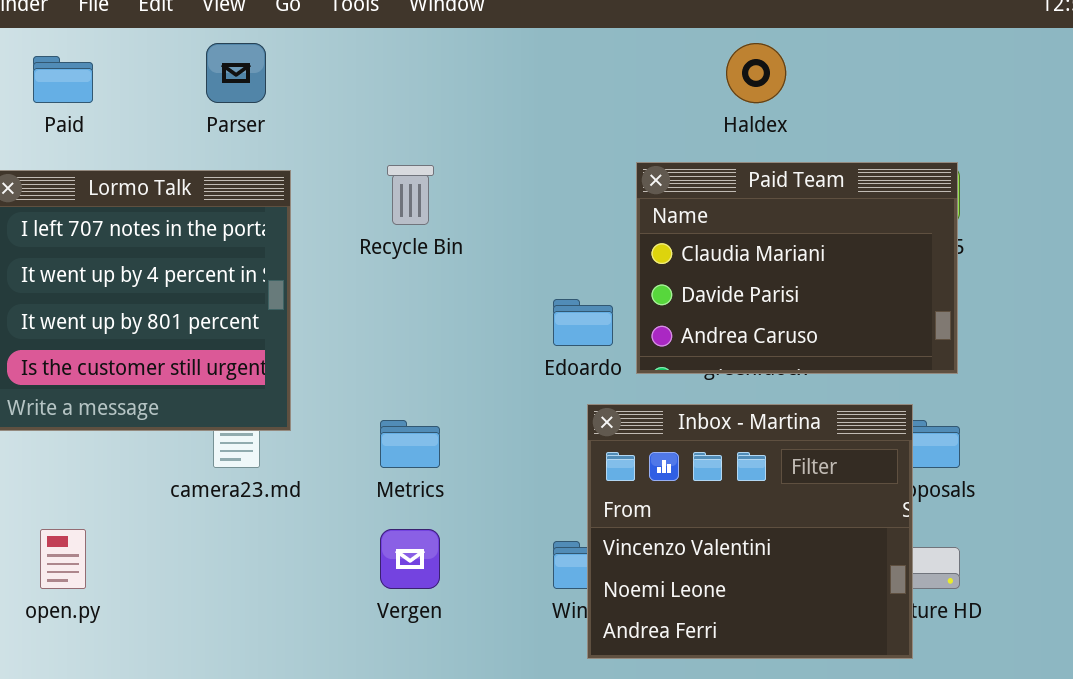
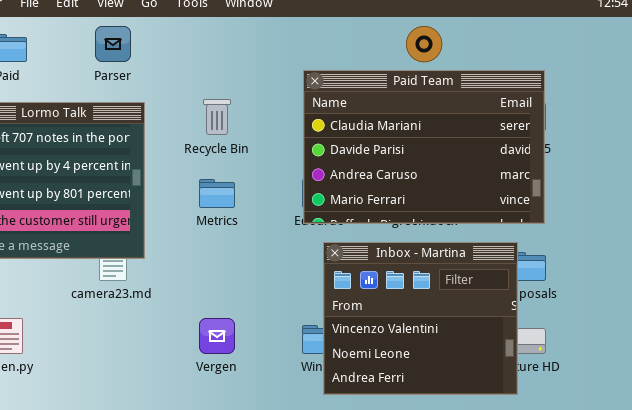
Paid Team: [636,162,958,374] -> [303,70,545,224], resized
Metrics: [380,420,440,468] -> [199,179,235,208], moved

